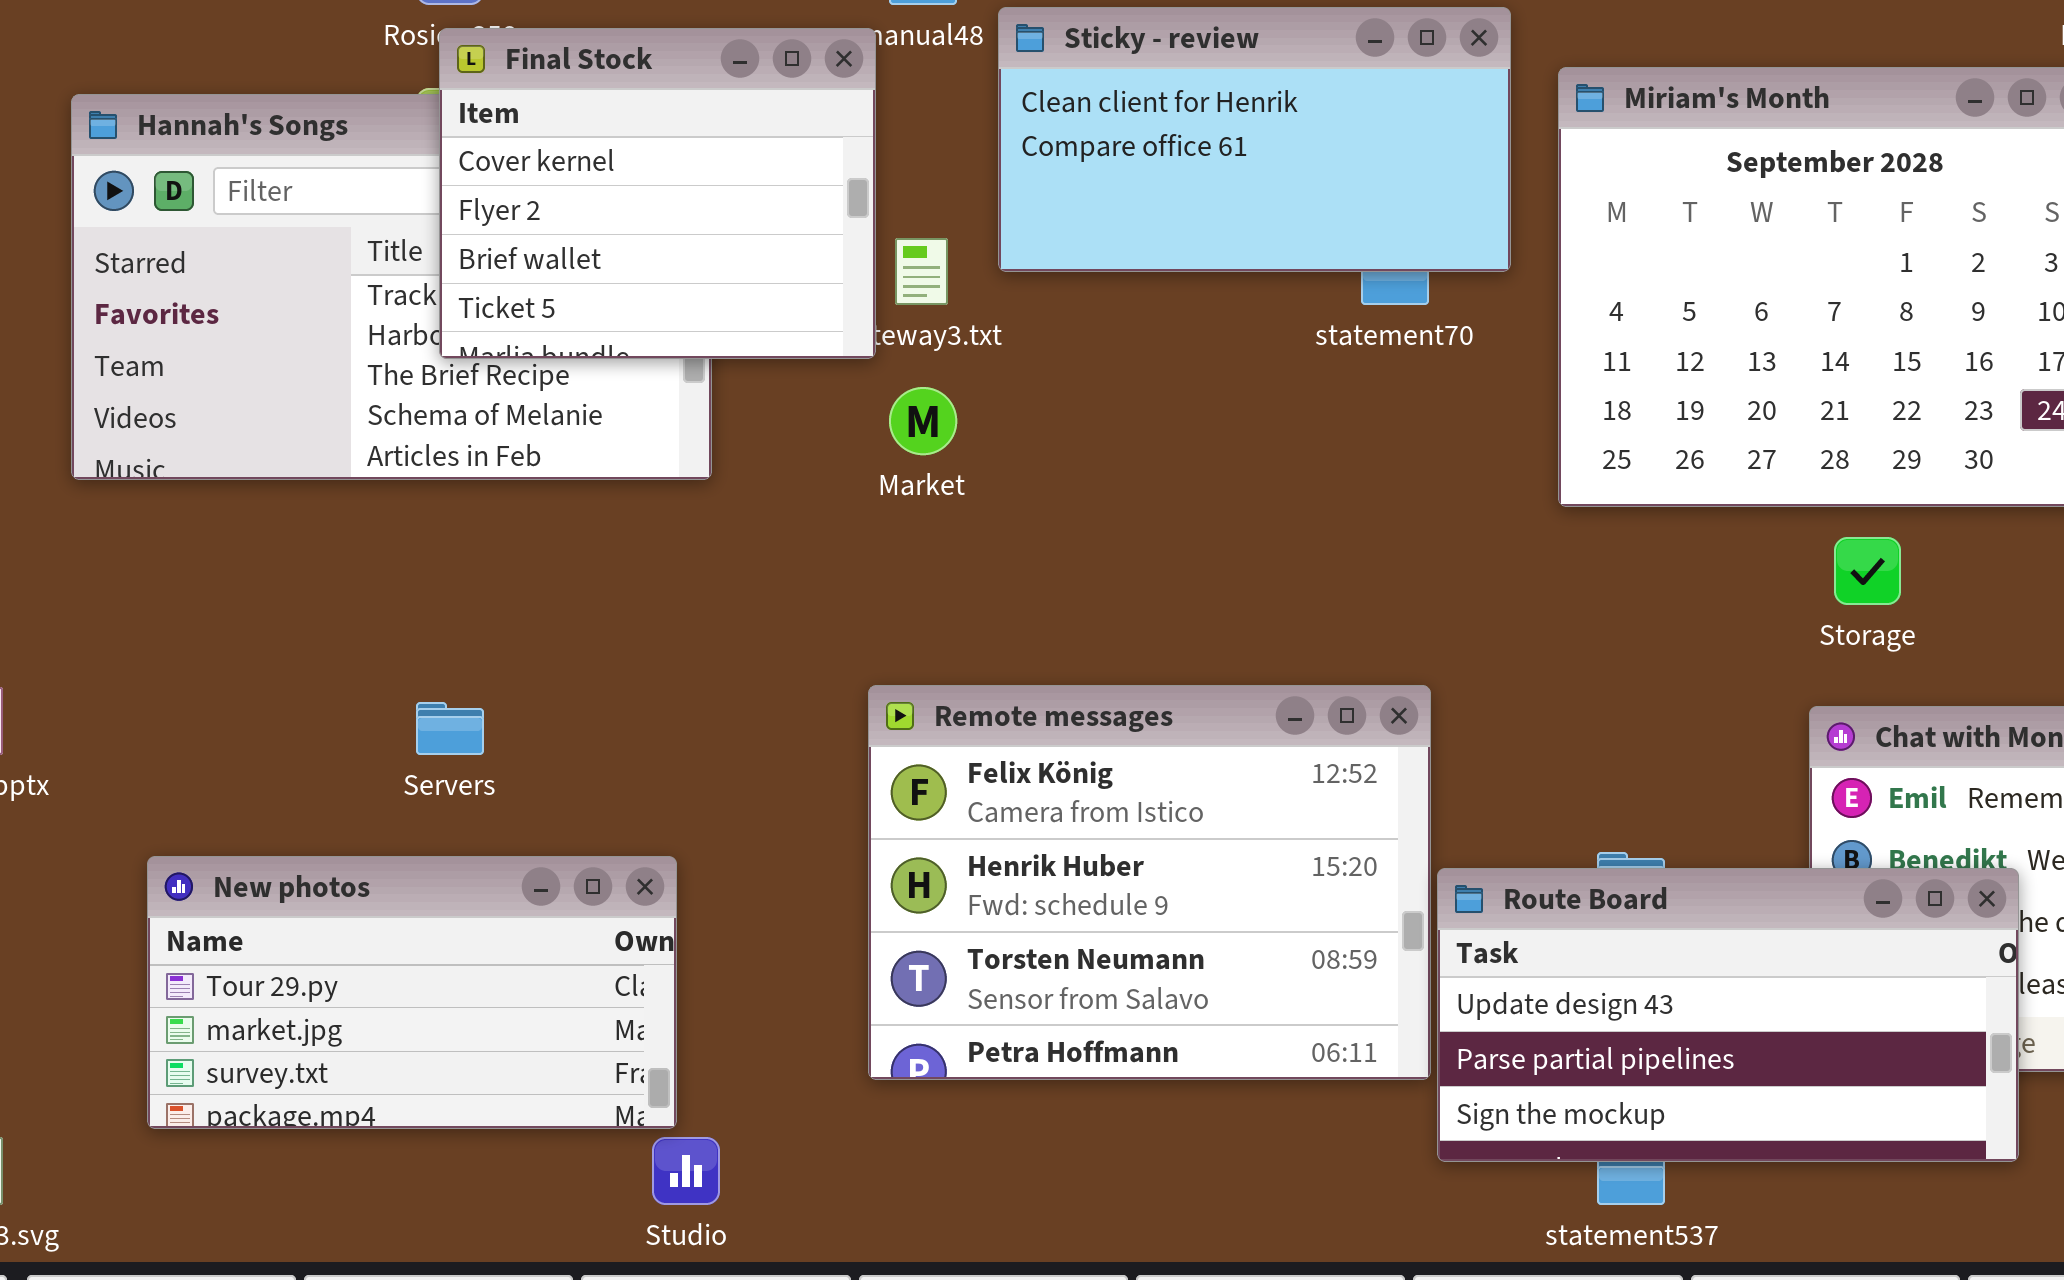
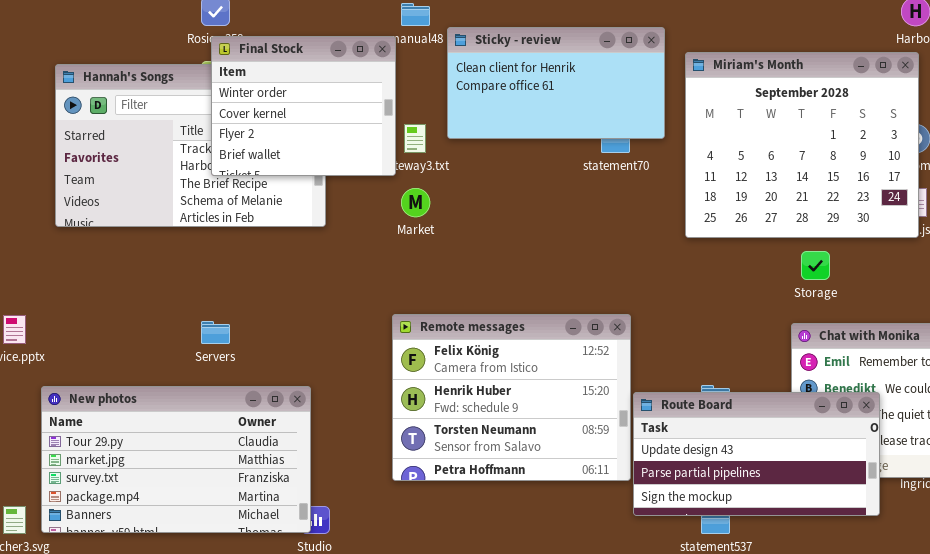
Final Stock: [439,28,876,359] -> [211,36,396,176], scrolled up 1 row
New photos: [147,856,677,1129] -> [41,386,311,533], resized

